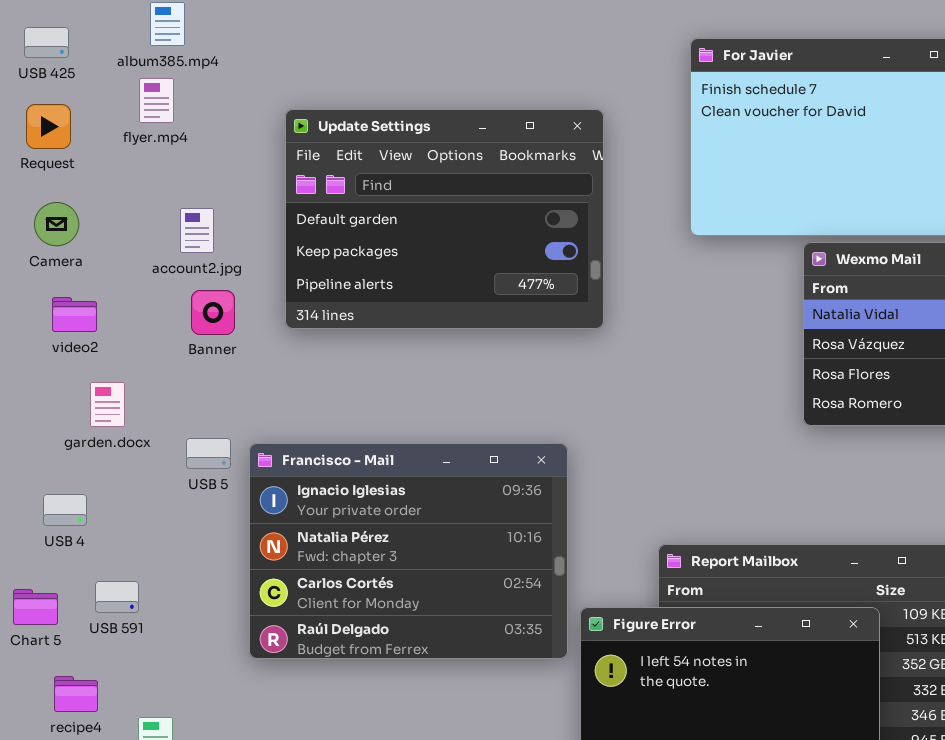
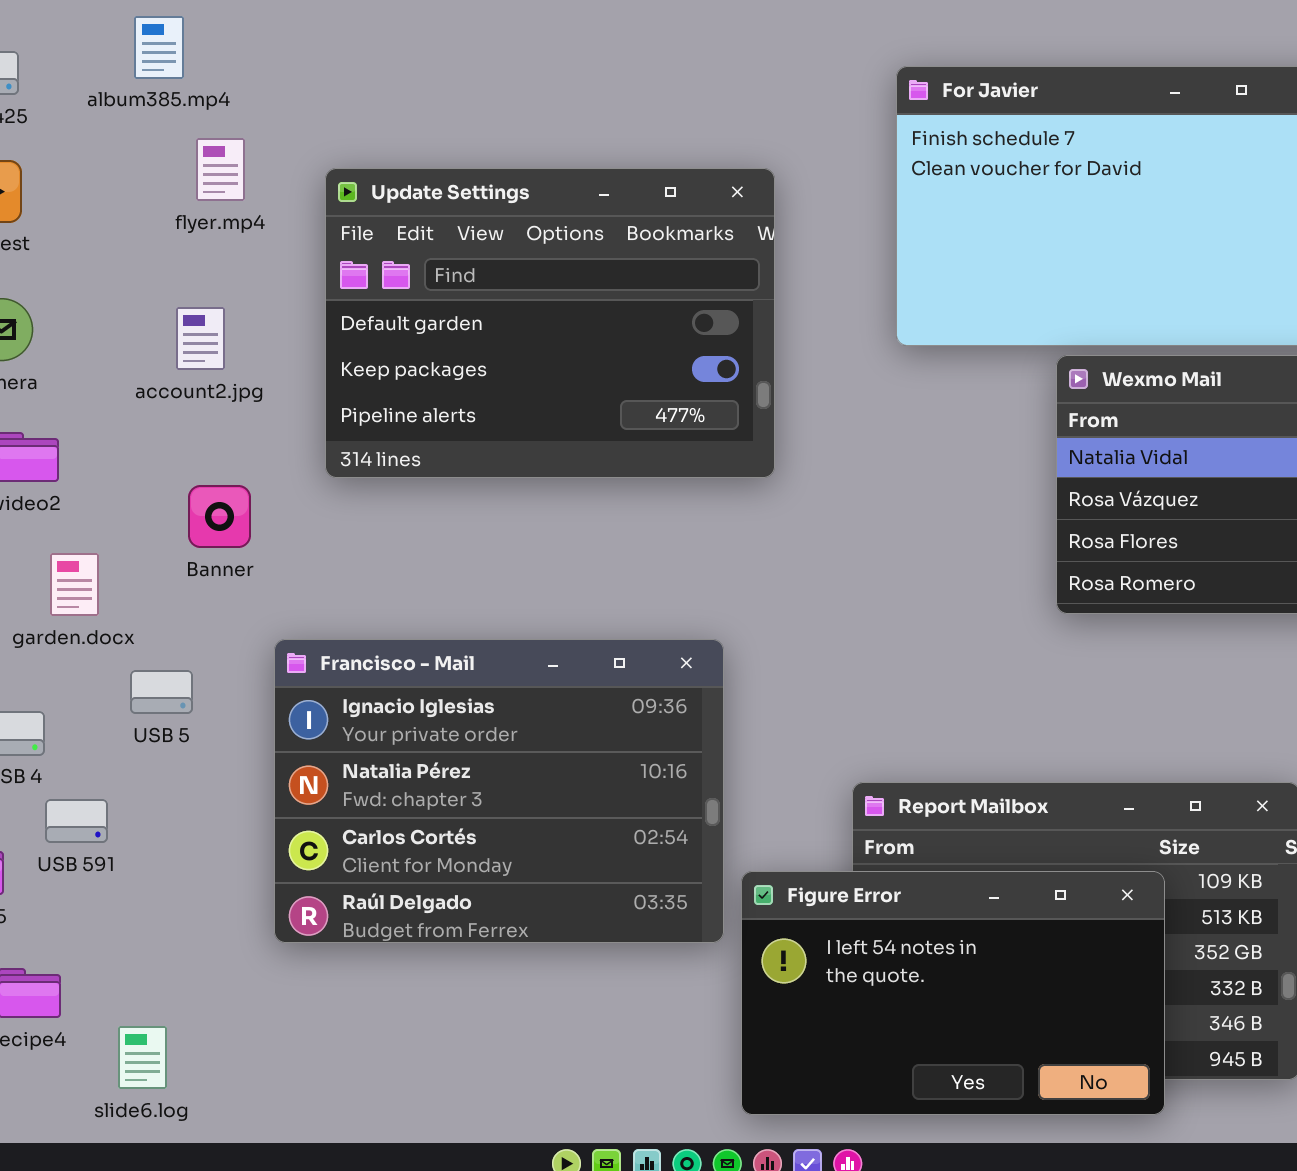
flyer.mp4: [139,78,174,123] -> [196,138,245,201], moved
Banner: [191,290,235,335] -> [188,485,251,548], moved
USB 5: [186,438,231,469] -> [130,670,193,714], moved
USB 591: [95,581,139,613] -> [45,799,108,843], moved

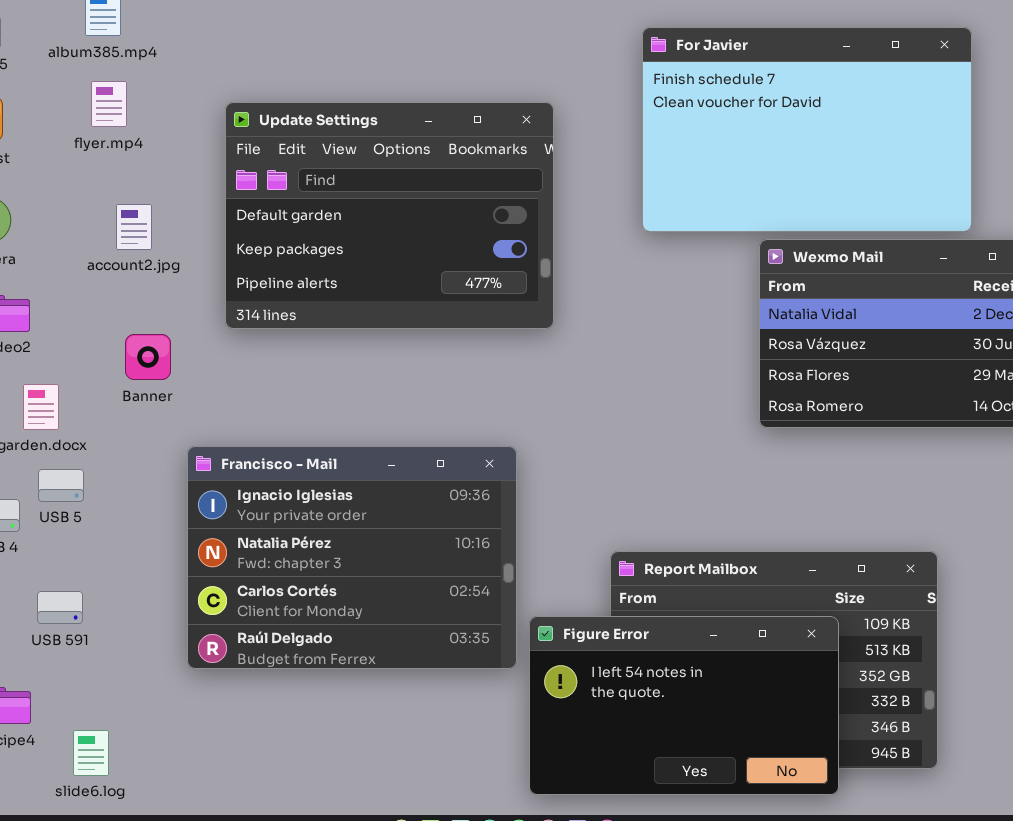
flyer.mp4: [196,138,245,201] -> [91,81,127,127], moved
USB 5: [130,670,193,714] -> [38,469,84,502], moved
USB 591: [45,799,108,843] -> [37,591,83,624], moved

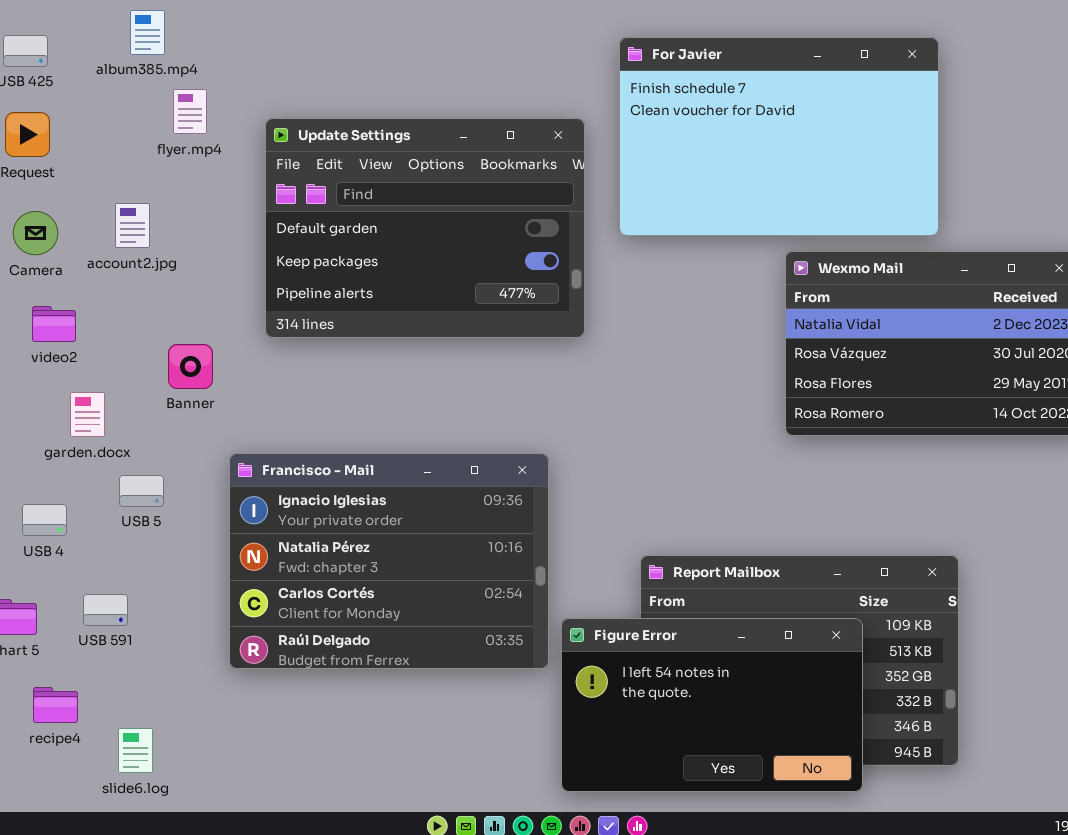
For Javier: [642,27,972,232] -> [619,37,939,236], moved
flyer.mp4: [91,81,127,127] -> [173,89,207,134], moved
account2.jpg: [116,204,152,250] -> [115,203,150,248], moved
USB 5: [38,469,84,502] -> [119,475,164,507], moved

